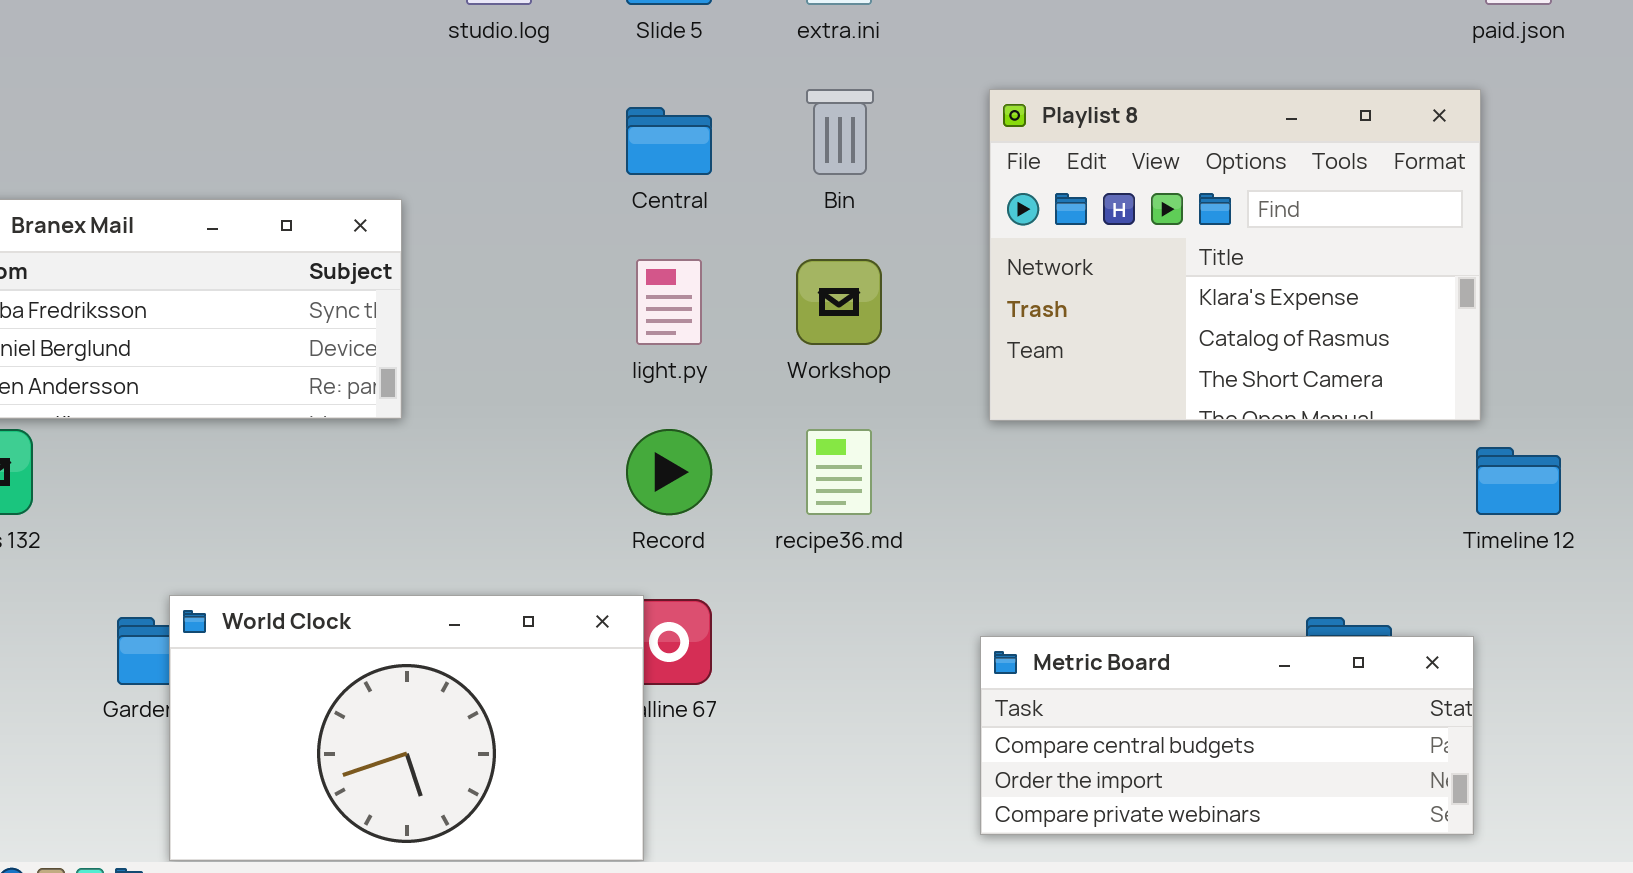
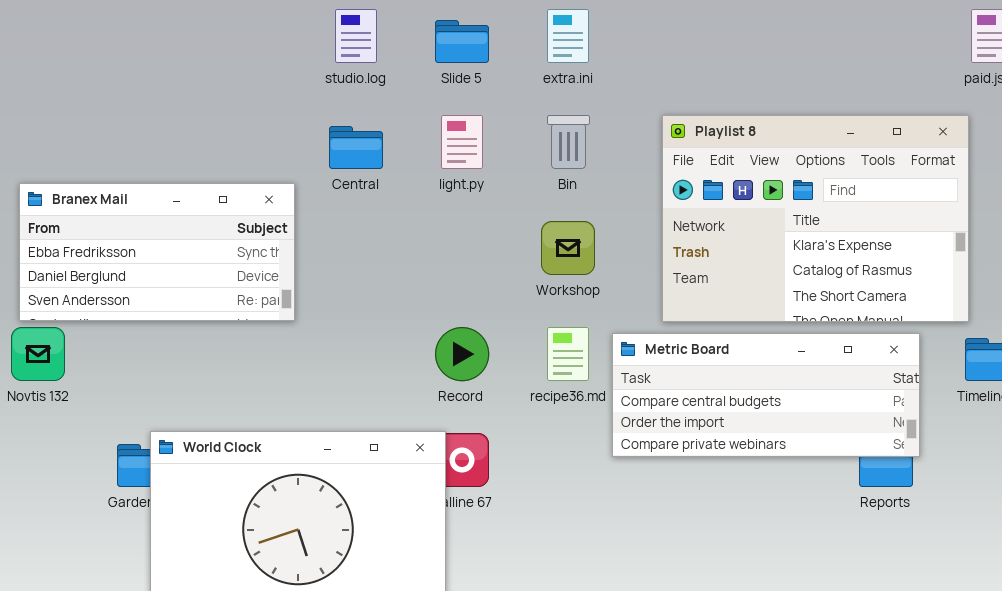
Central: [626,107,712,175] -> [329,126,383,169], moved
light.py: [636,259,702,345] -> [441,115,483,169], moved
Metric Board: [980,636,1474,835] -> [612,333,920,457], moved

